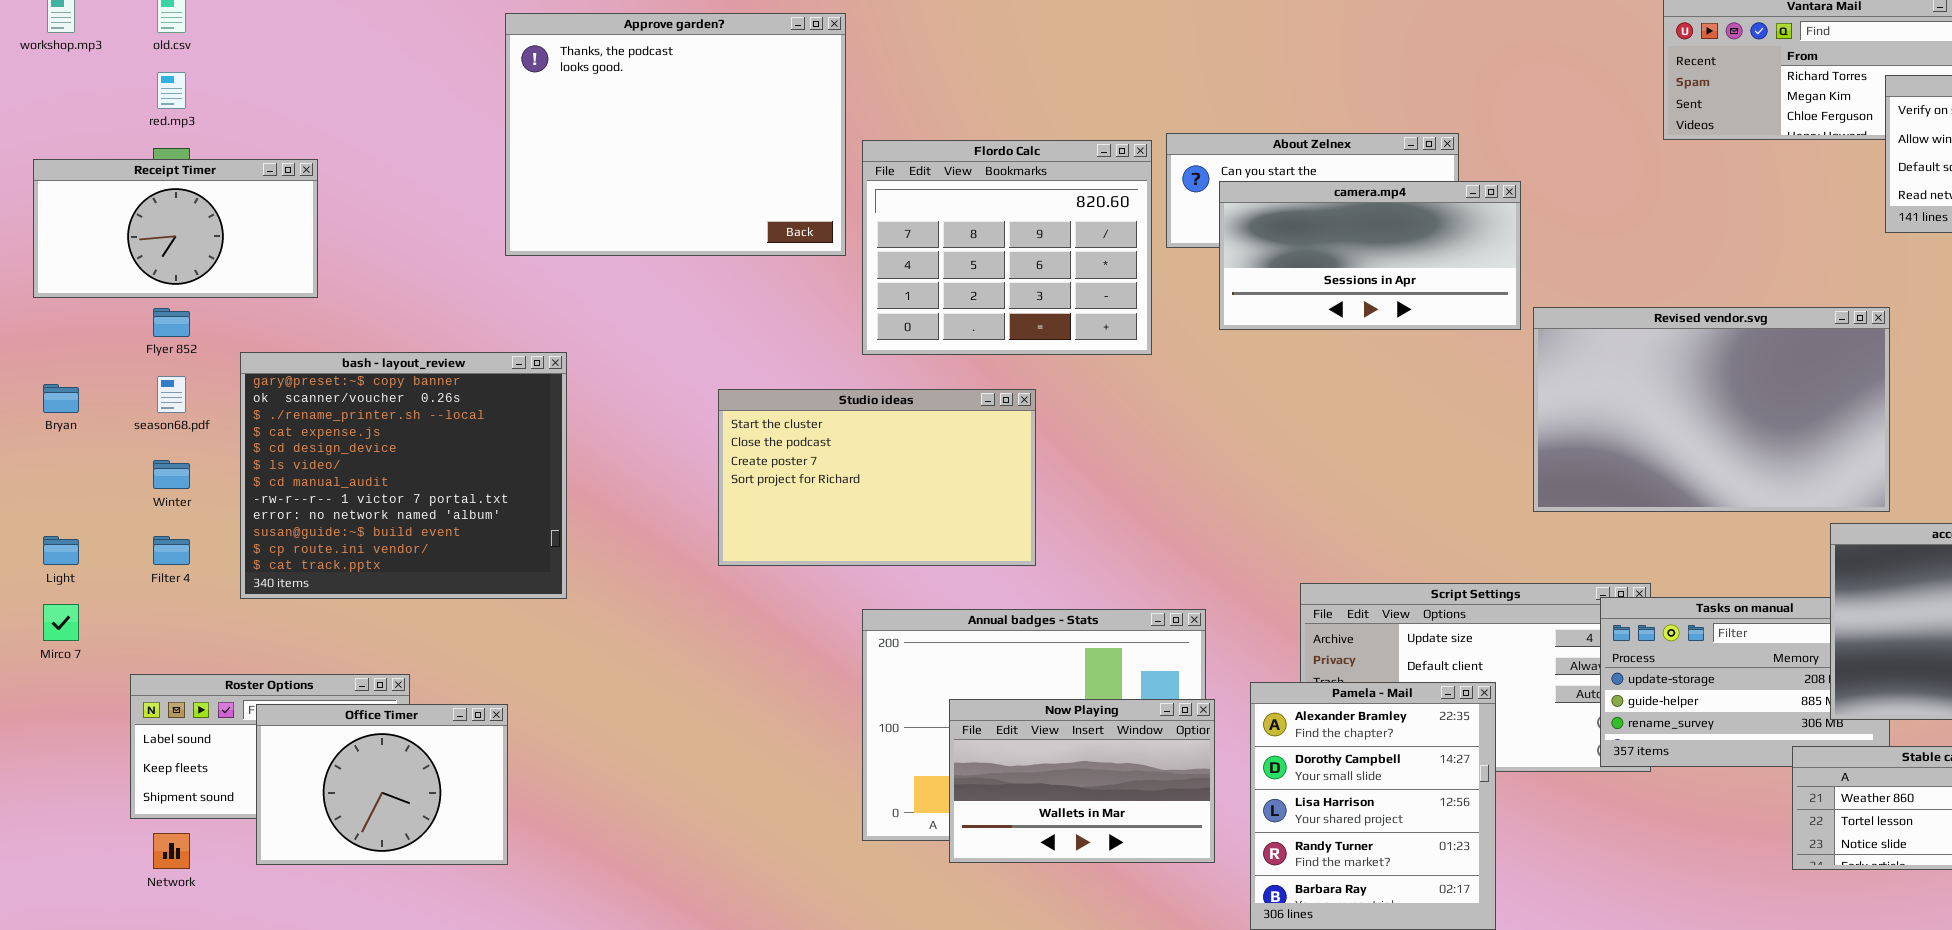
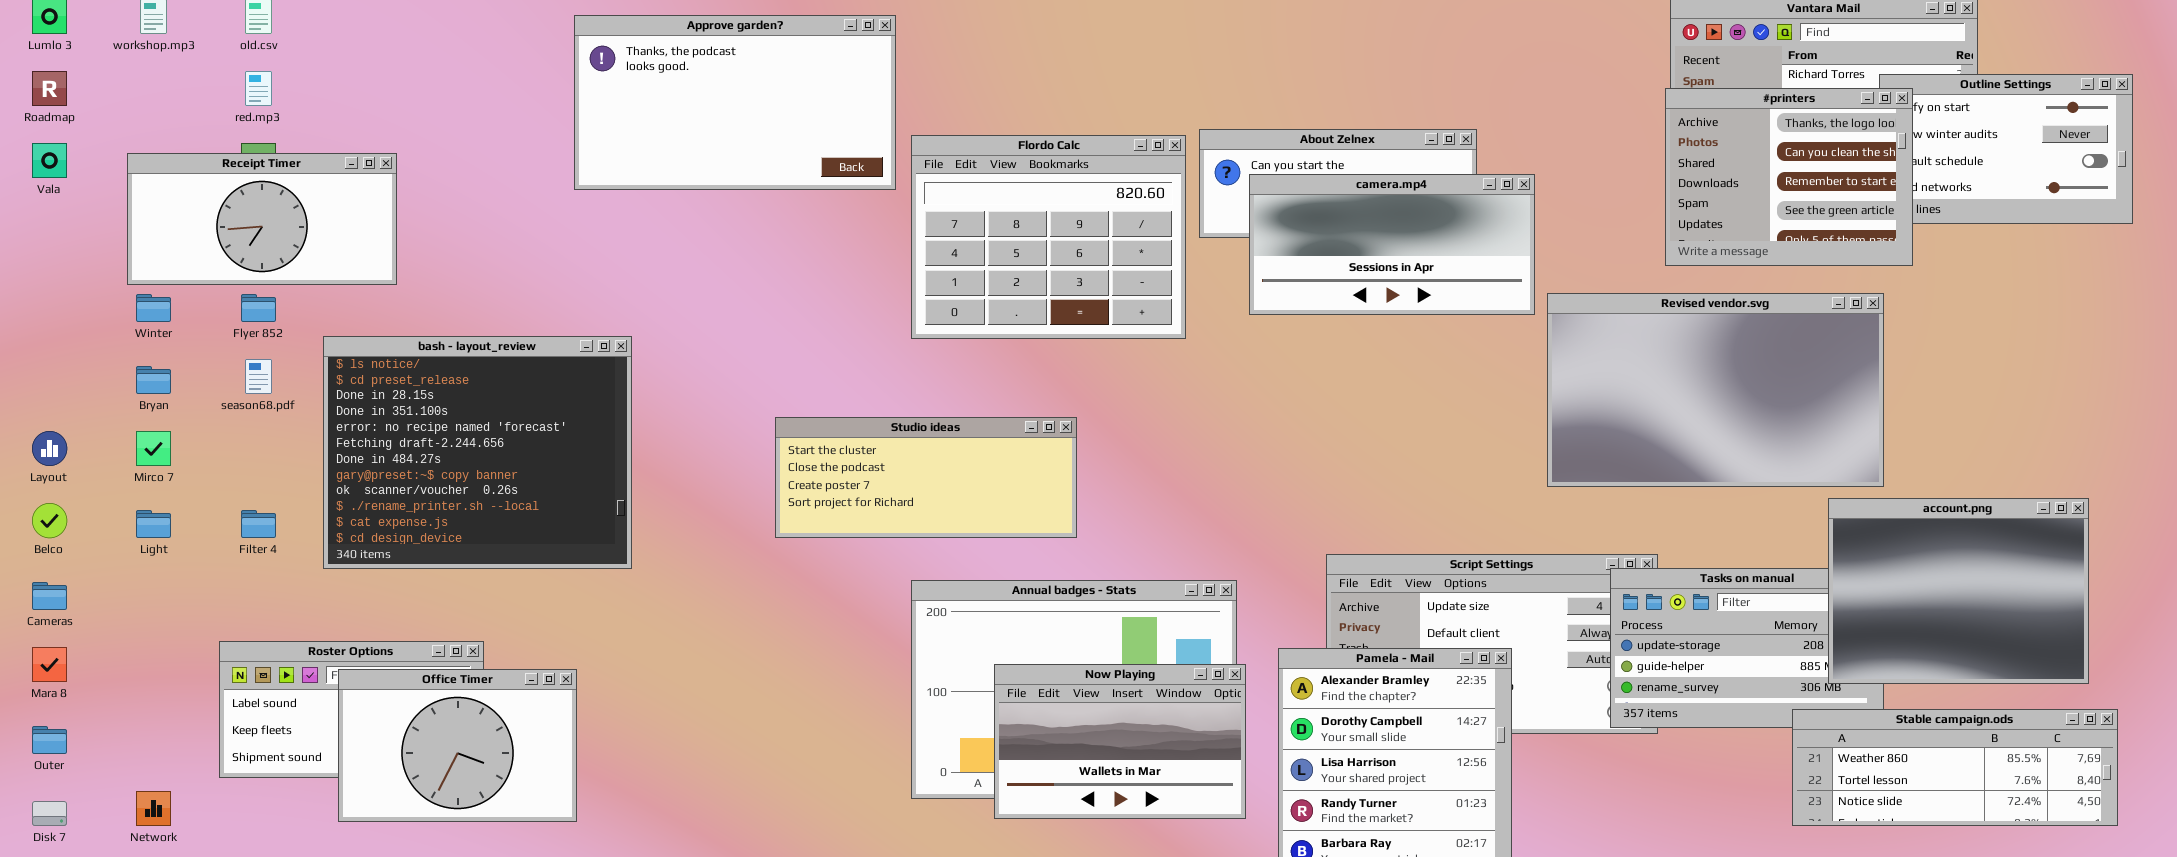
Approve garden?: [505,13,846,256] -> [574,15,896,190], resized
#printers: none -> [1665,88,1913,266], opened
bash - layout_review: [240,352,567,599] -> [323,336,632,569], scrolled up 7 rows
Studio ideas: [718,389,1036,566] -> [775,417,1077,538], resized
Winter: [153,460,190,489] -> [136,294,171,322], moved
Mirco 7: [43,604,79,641] -> [136,431,171,466], moved
Network: [153,833,190,869] -> [136,791,171,826], moved

